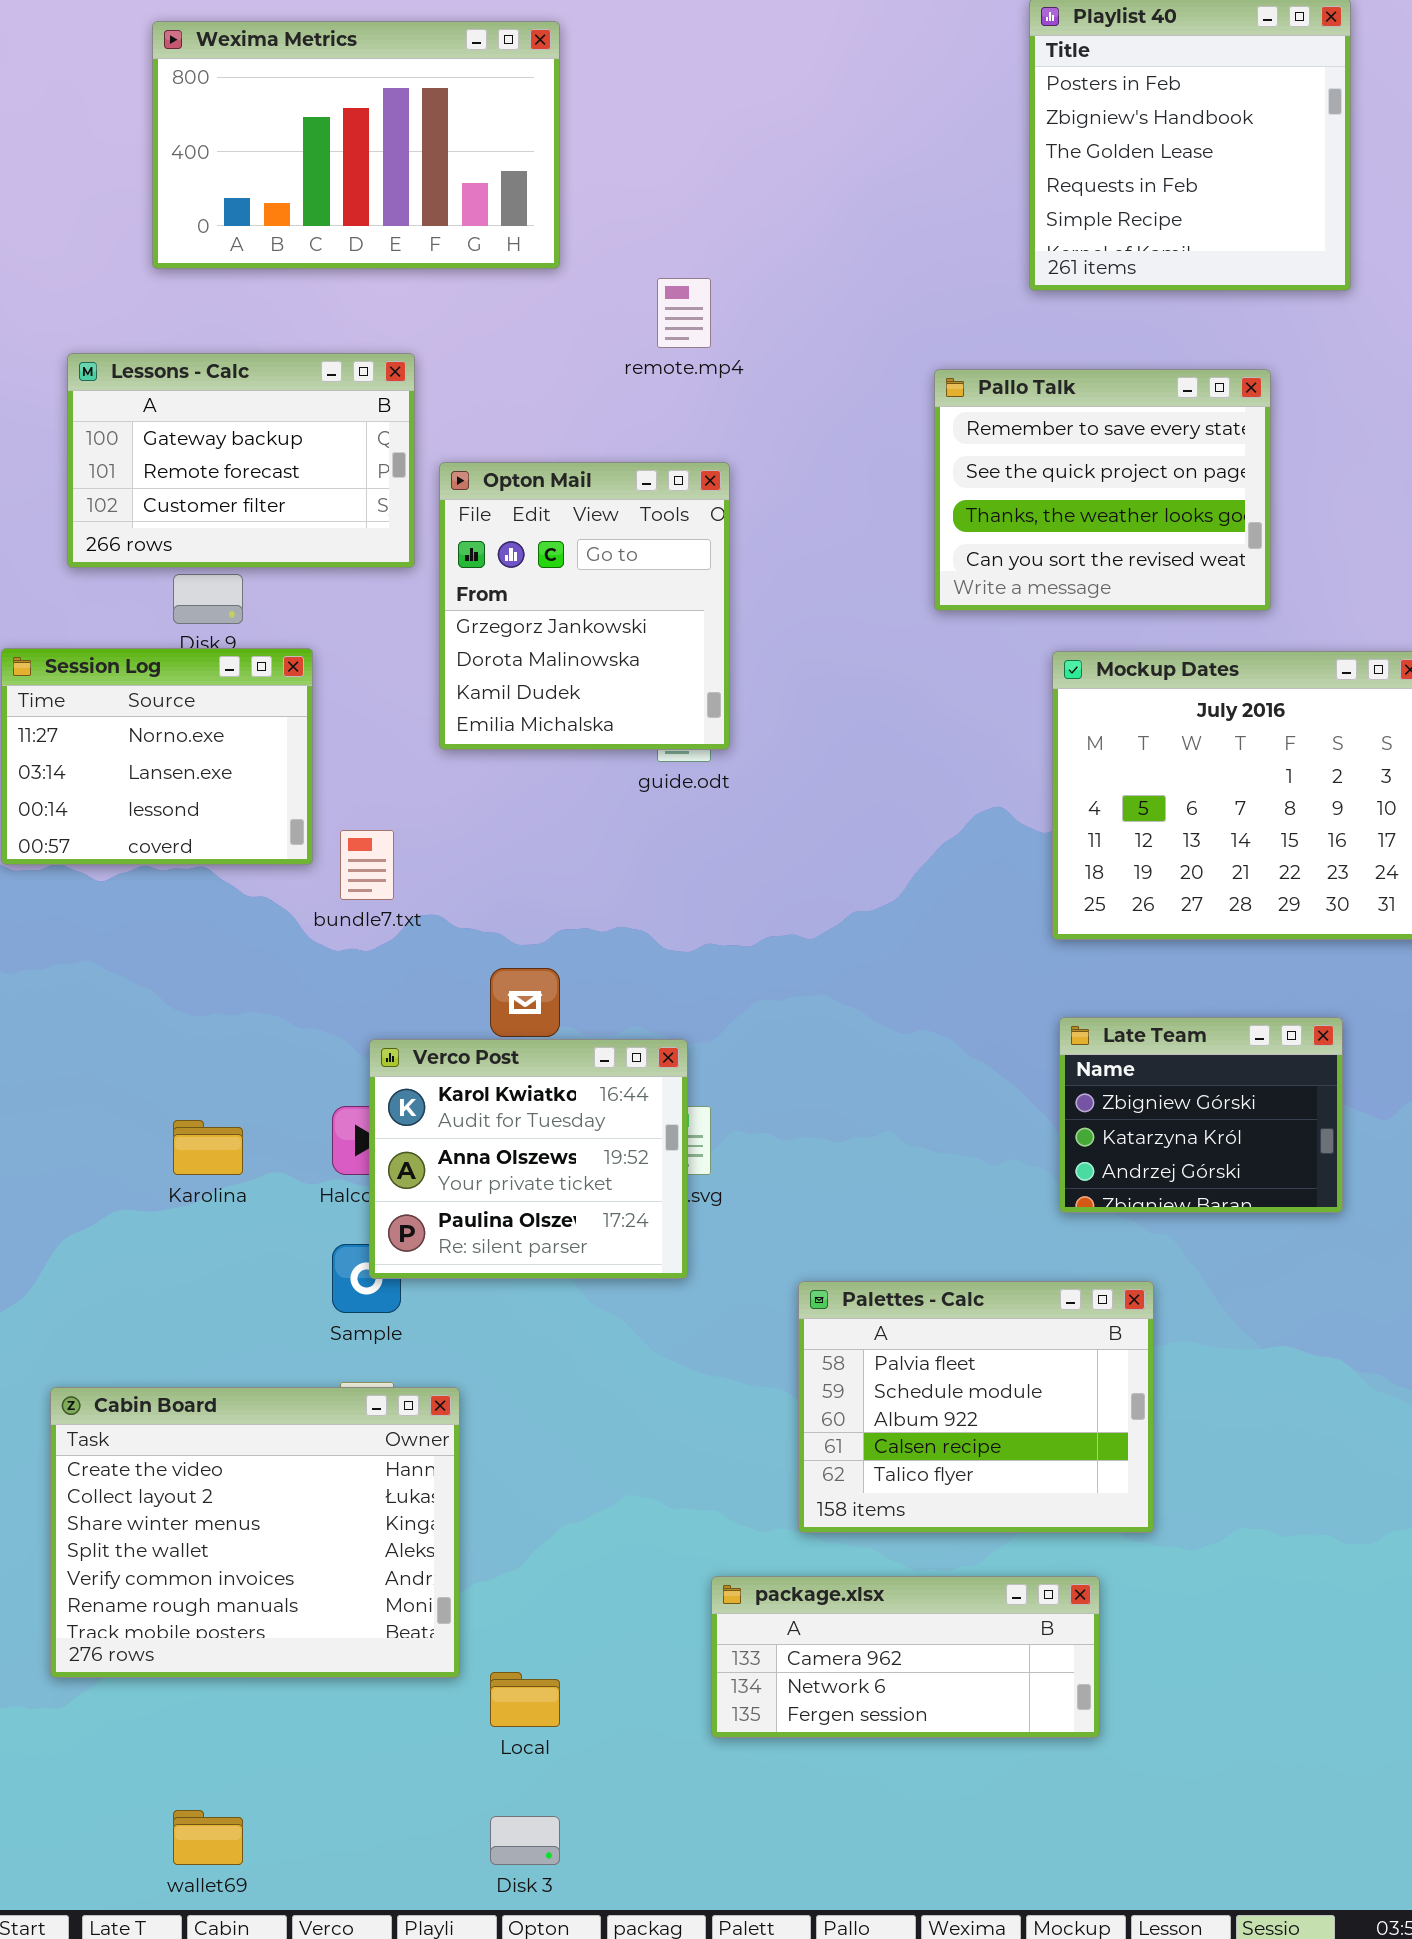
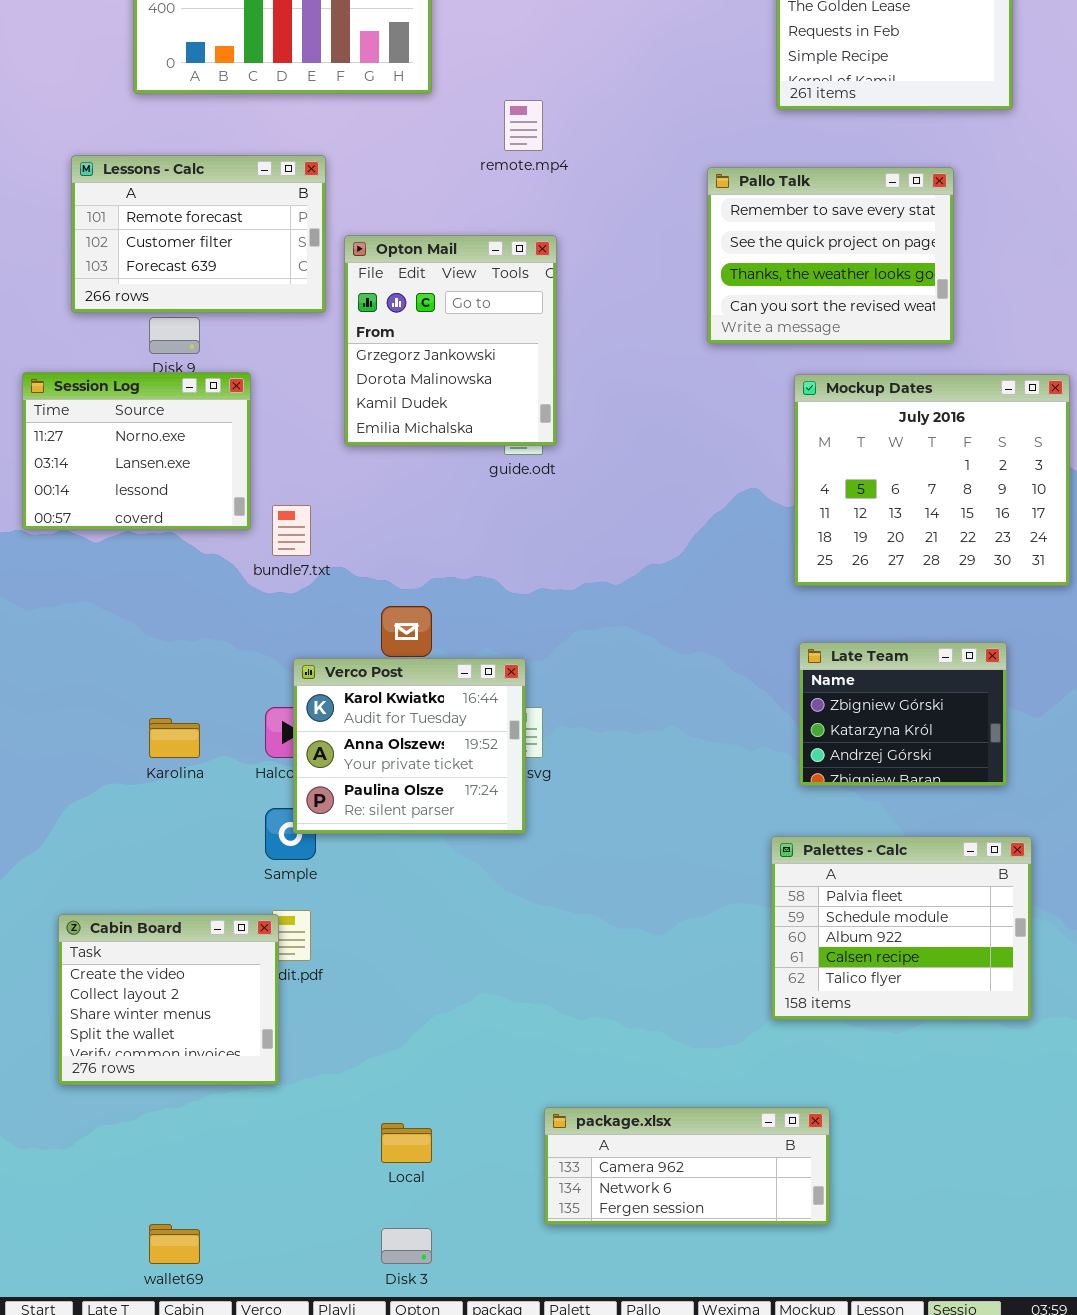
Lessons - Calc: [67,353,415,568] -> [71,155,326,313], scrolled down 1 row
Palettes - Calc: [798,1281,1154,1533] -> [771,836,1032,1020], moved
Cabin Board: [50,1387,460,1678] -> [58,914,279,1085], resized
package.xlsx: [711,1576,1100,1738] -> [544,1107,830,1225], moved

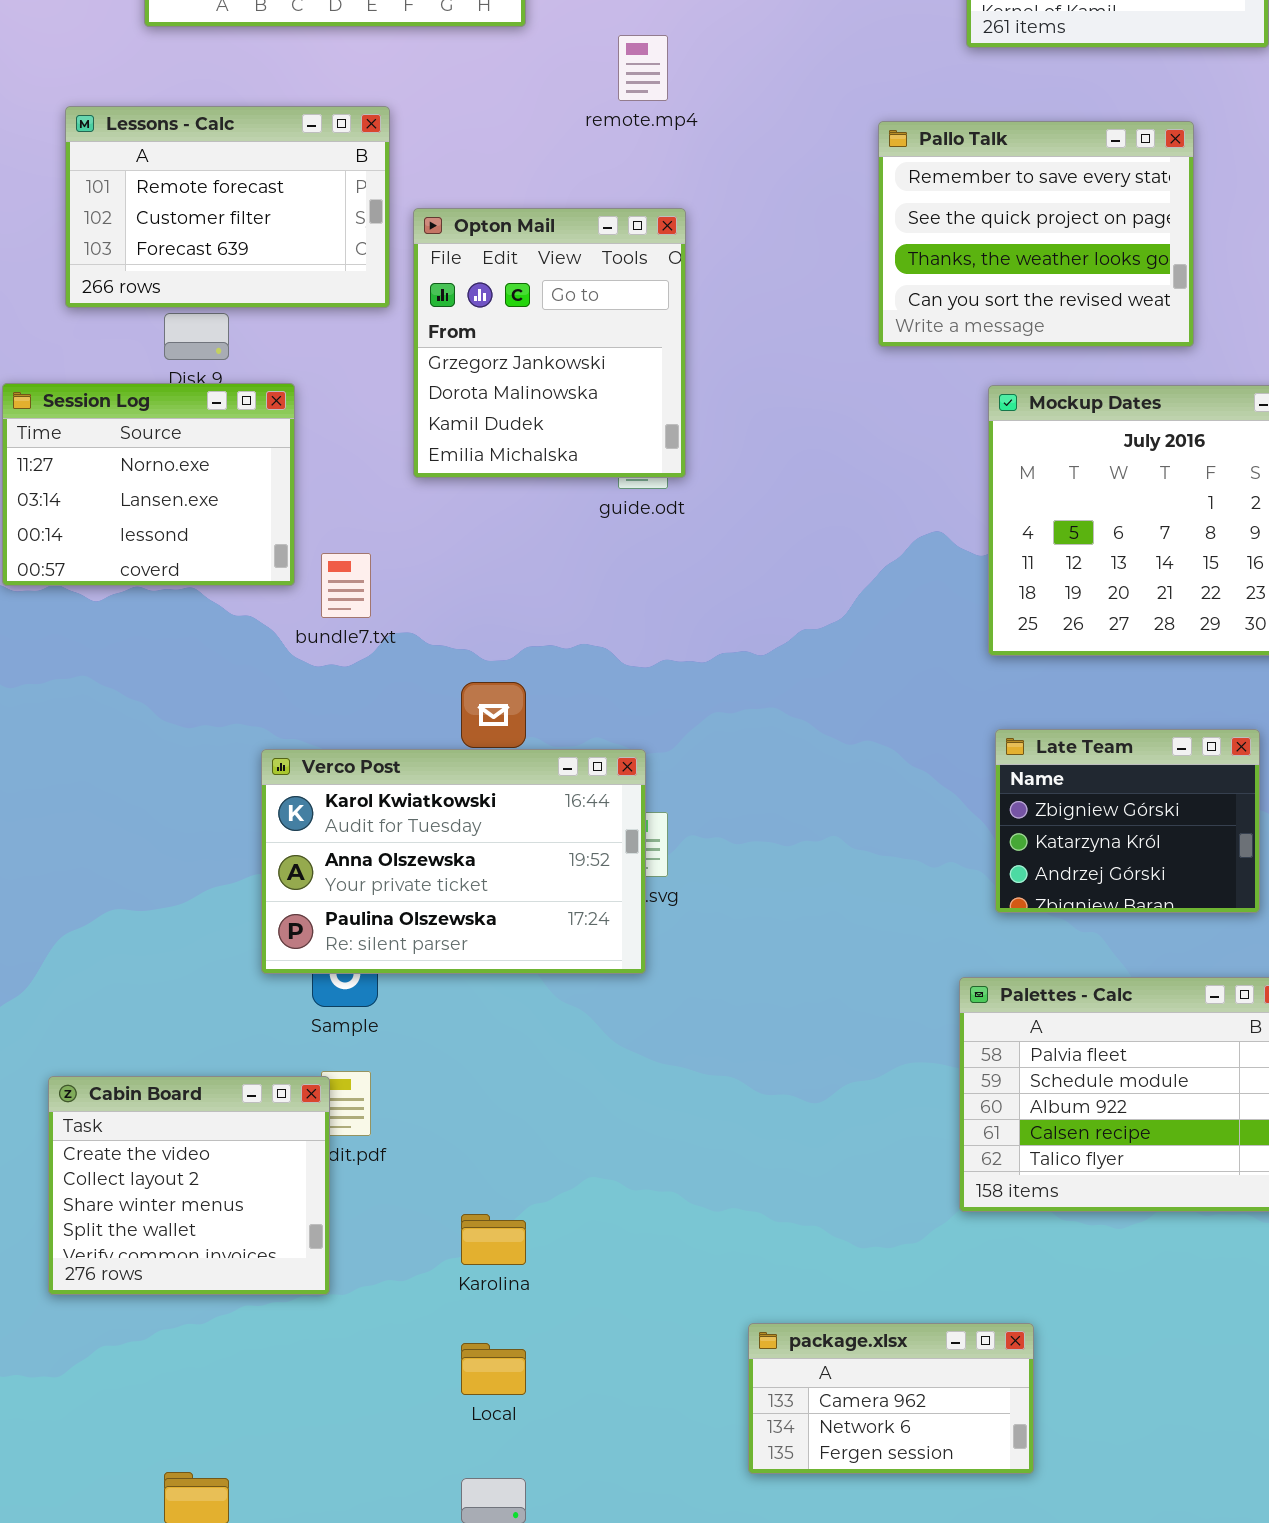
Verco Post: [293,658,526,834] -> [261,749,646,974], resized
Karolina: [149,718,200,758] -> [461,1214,526,1265], moved
package.xlsx: [544,1107,830,1225] -> [748,1323,1034,1474], resized

